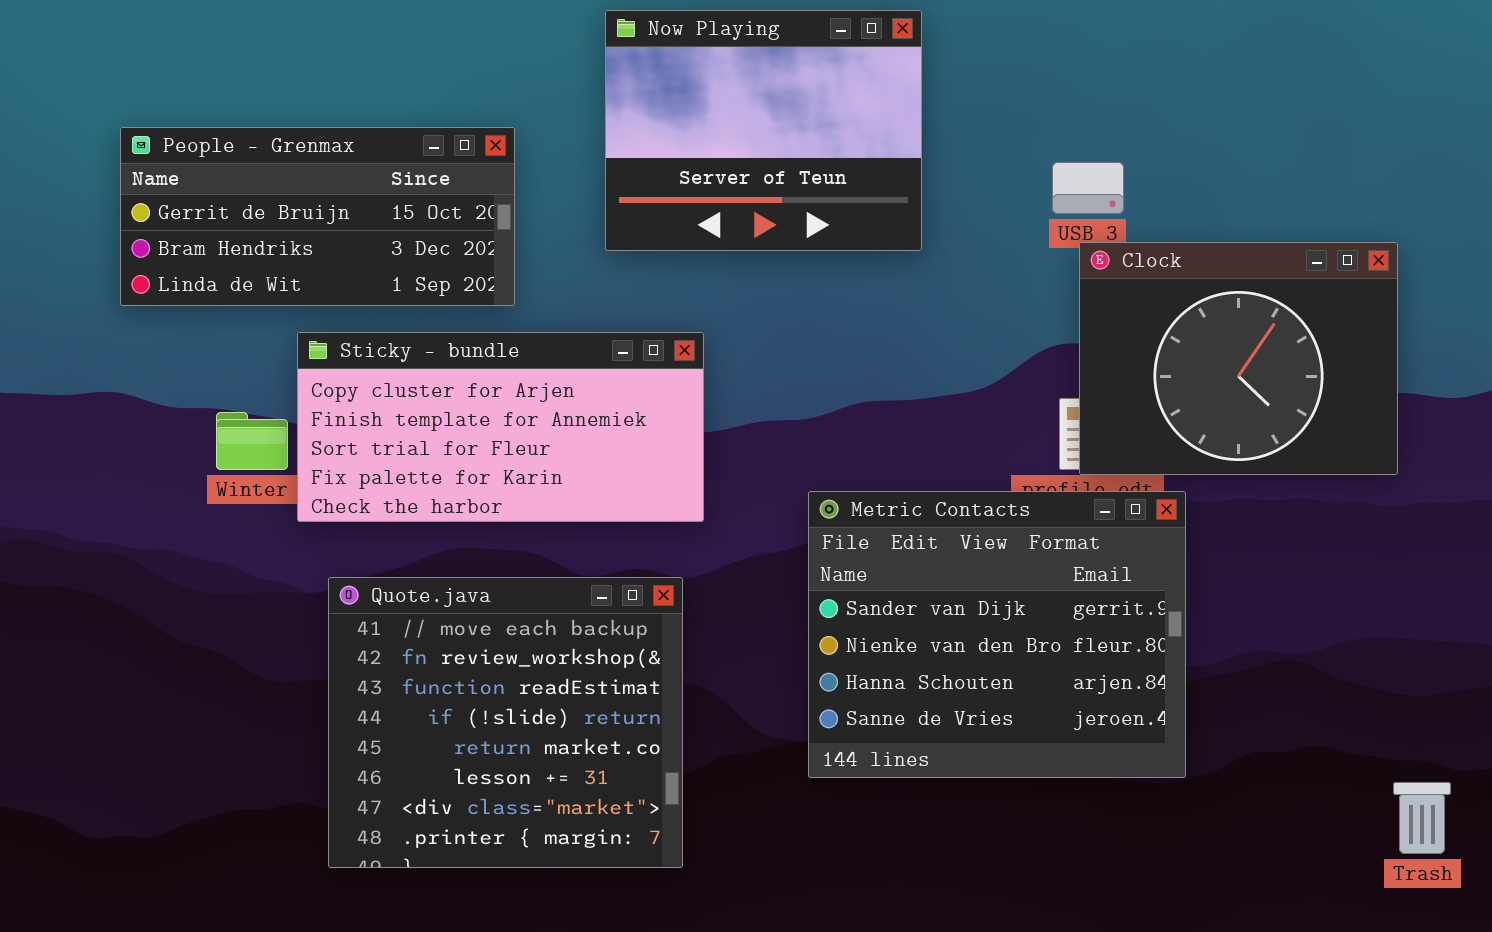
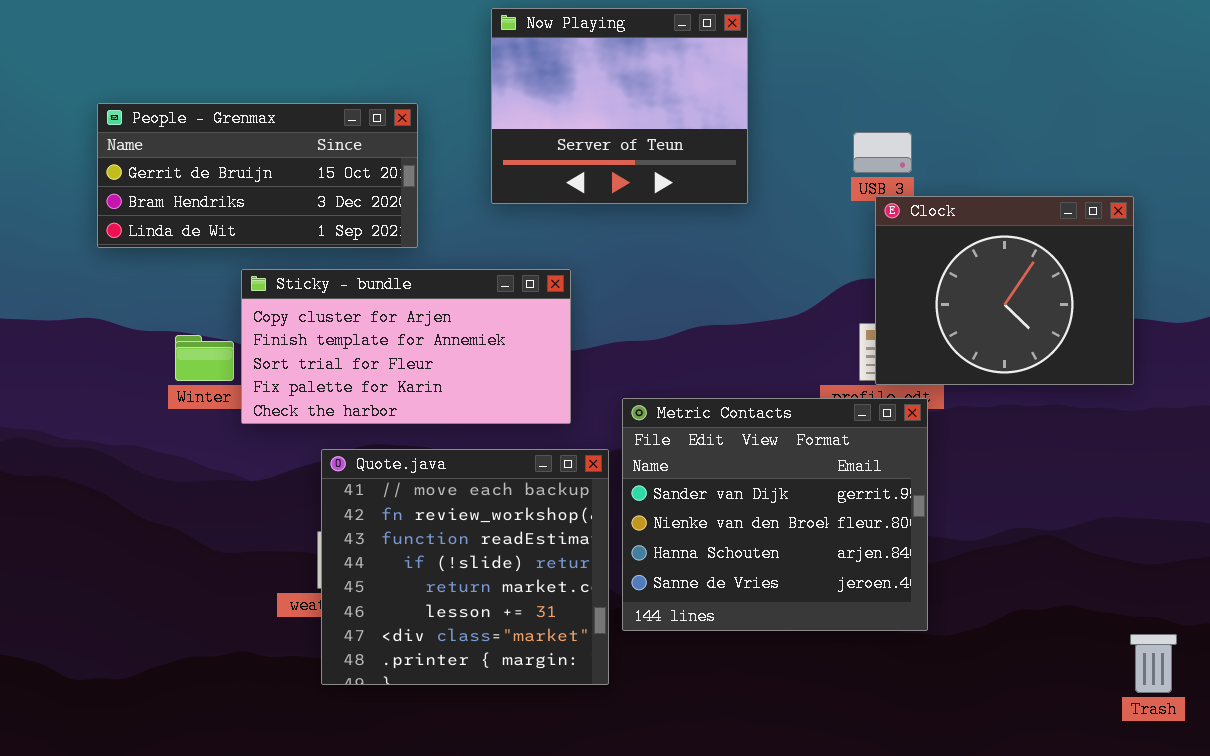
Metric Contacts: [808,491,1186,778] -> [622,398,928,631], moved
Quote.java: [328,577,683,868] -> [321,449,609,685], moved

